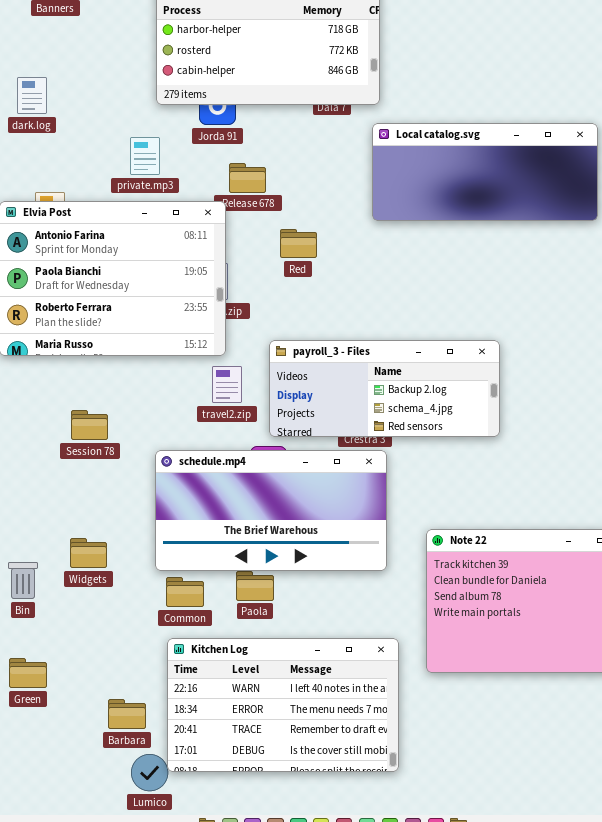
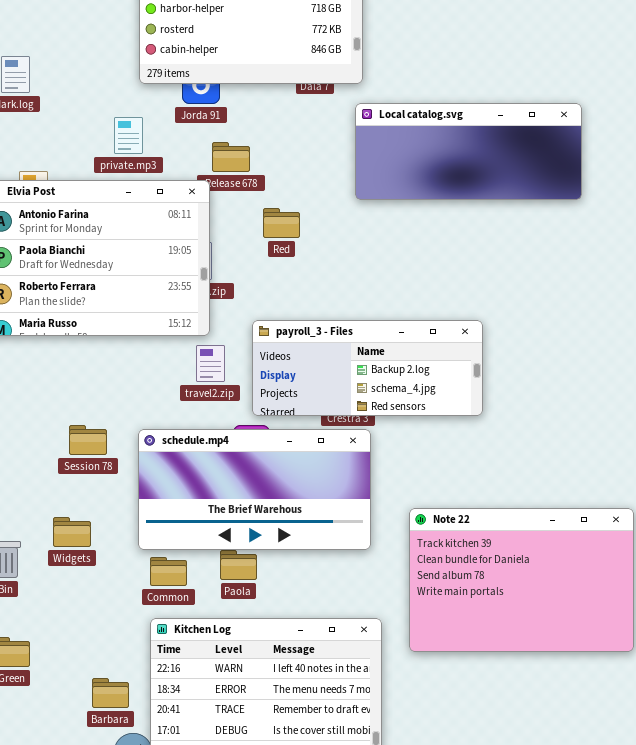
Session 78: [71,410,108,440] -> [69,425,107,455], moved

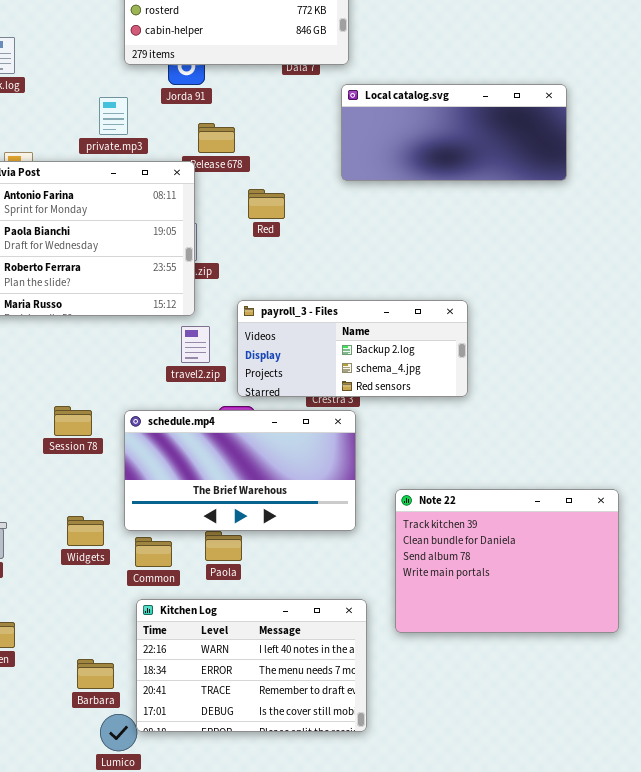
Widgets: [53,517,91,547] -> [67,516,104,546], moved

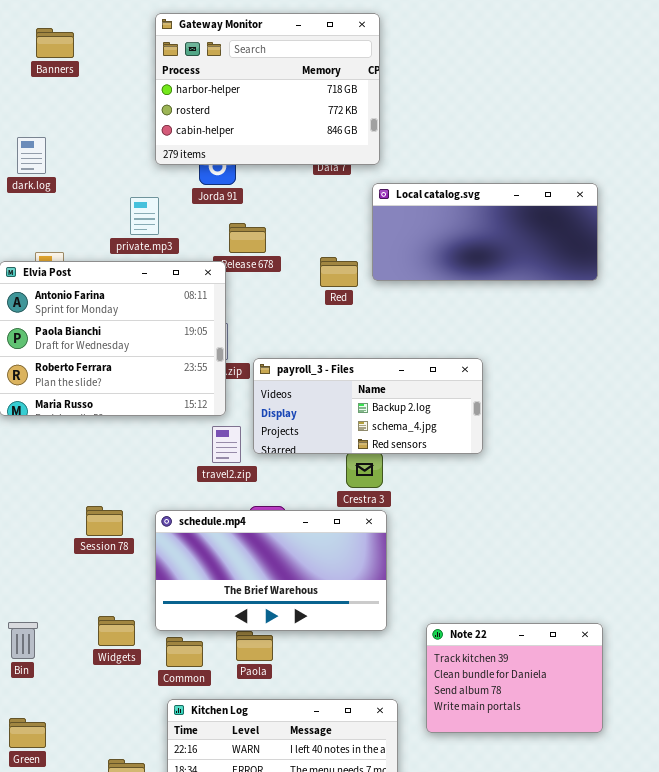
Red: [248,189,285,219] -> [320,257,358,287], moved
payroll_3 - Files: [237,300,468,397] -> [253,358,483,454], moved
Note 22: [395,489,619,633] -> [426,623,603,733], resized

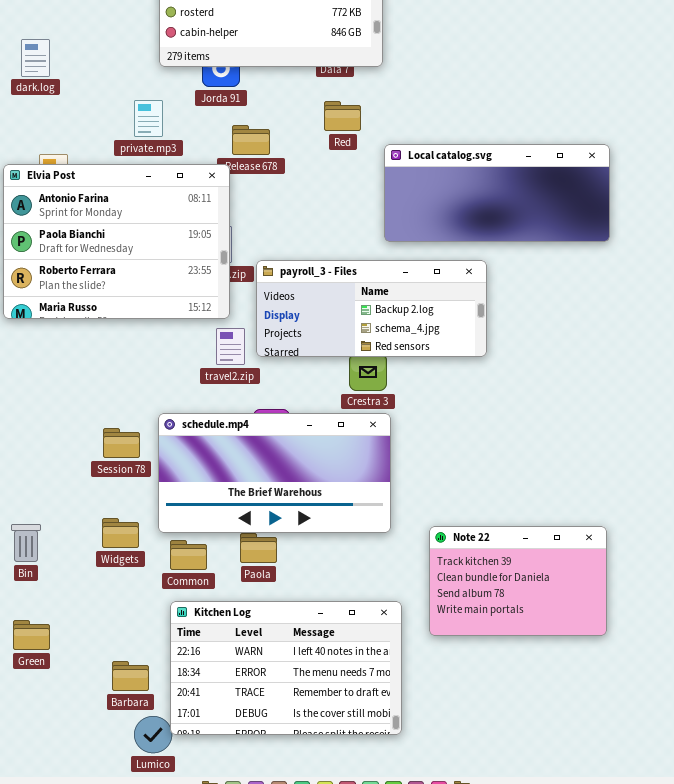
Local catalog.svg: [372,183,598,281] -> [384,144,610,242], moved
Red: [320,257,358,287] -> [324,101,361,131], moved
Session 78: [86,506,123,536] -> [103,428,140,458], moved

